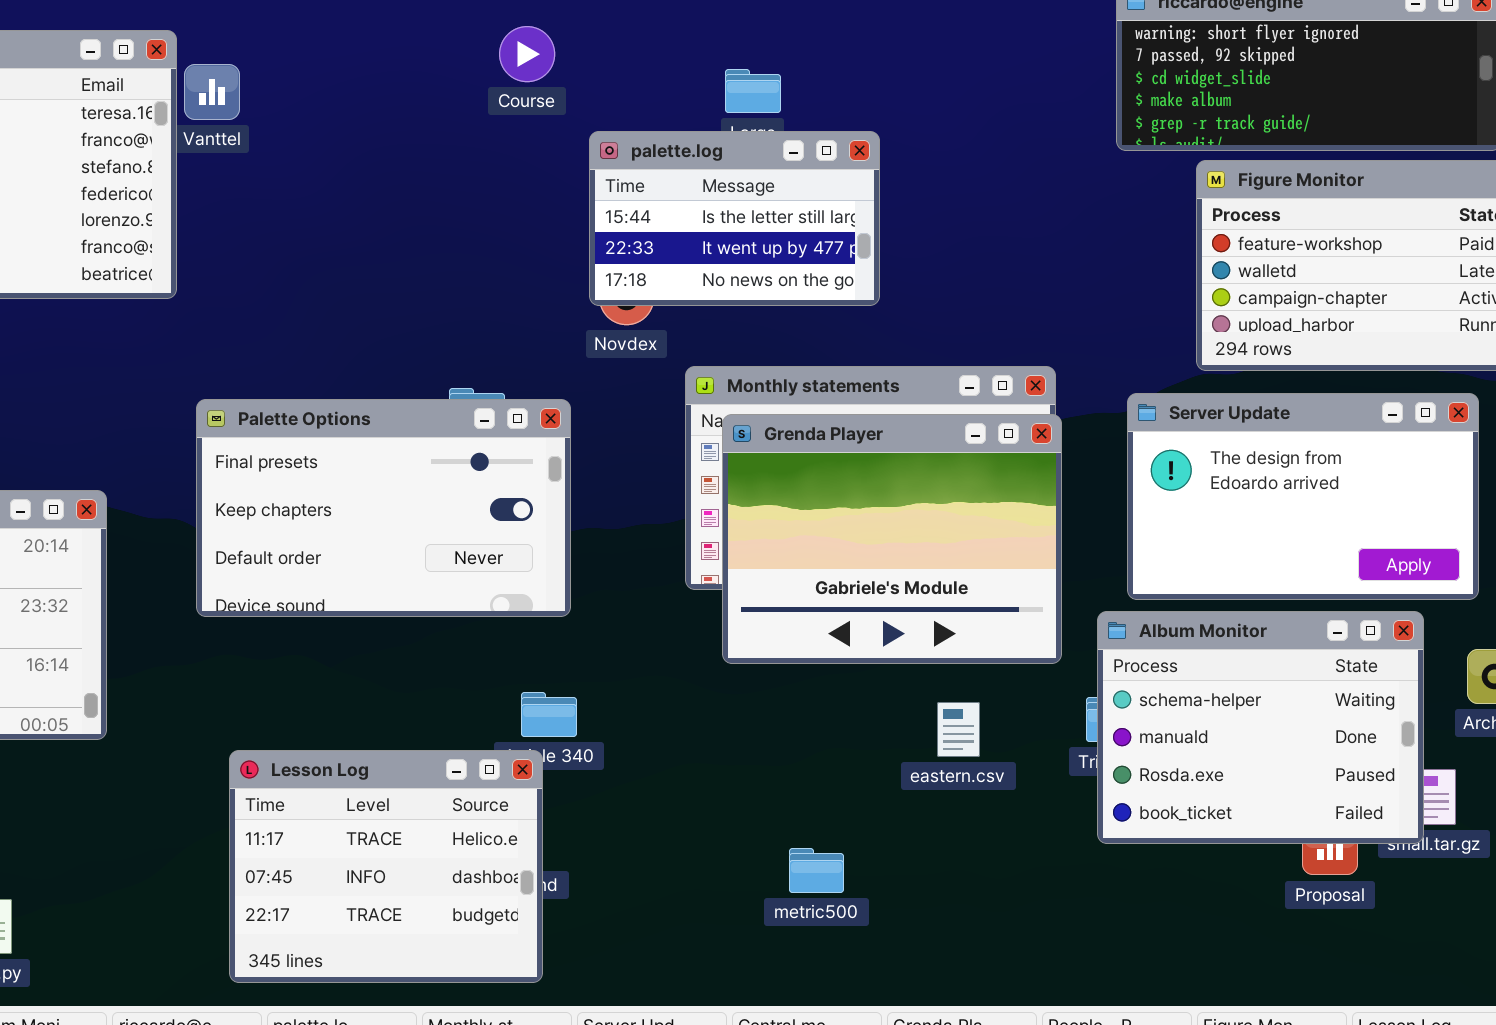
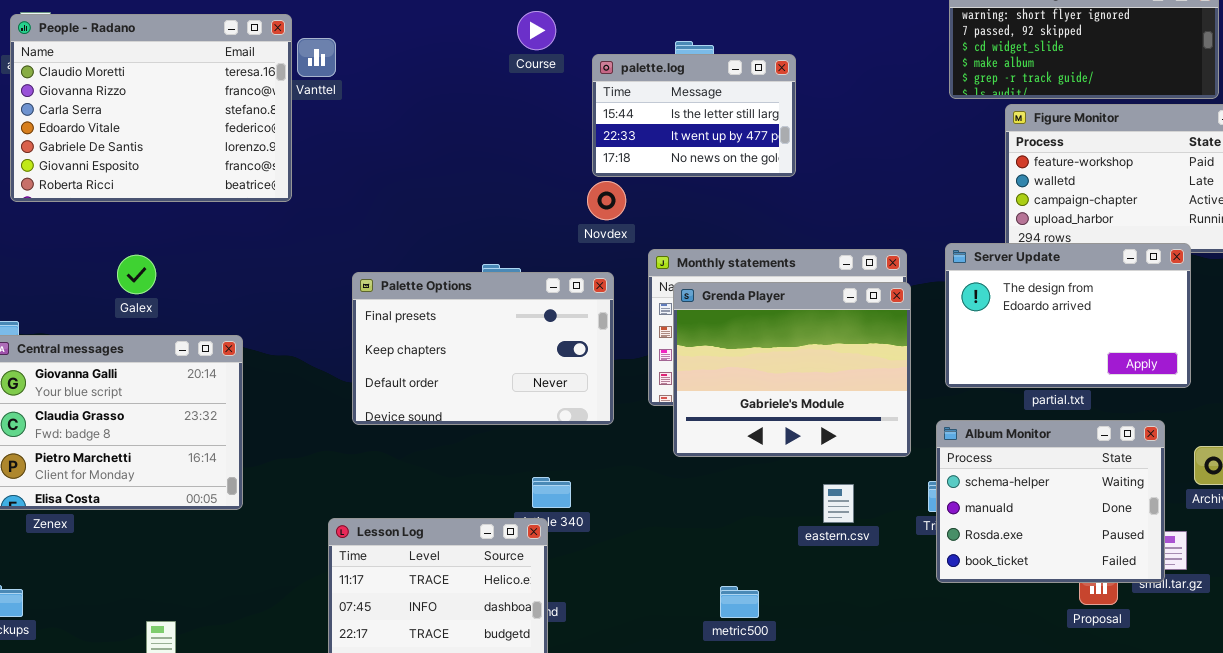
palette.log: [589,131,880,306] -> [592,54,796,177], moved
Server Update: [1127,393,1479,600] -> [945,243,1191,388], moved
Palette Options: [196,399,571,617] -> [352,272,614,425], moved

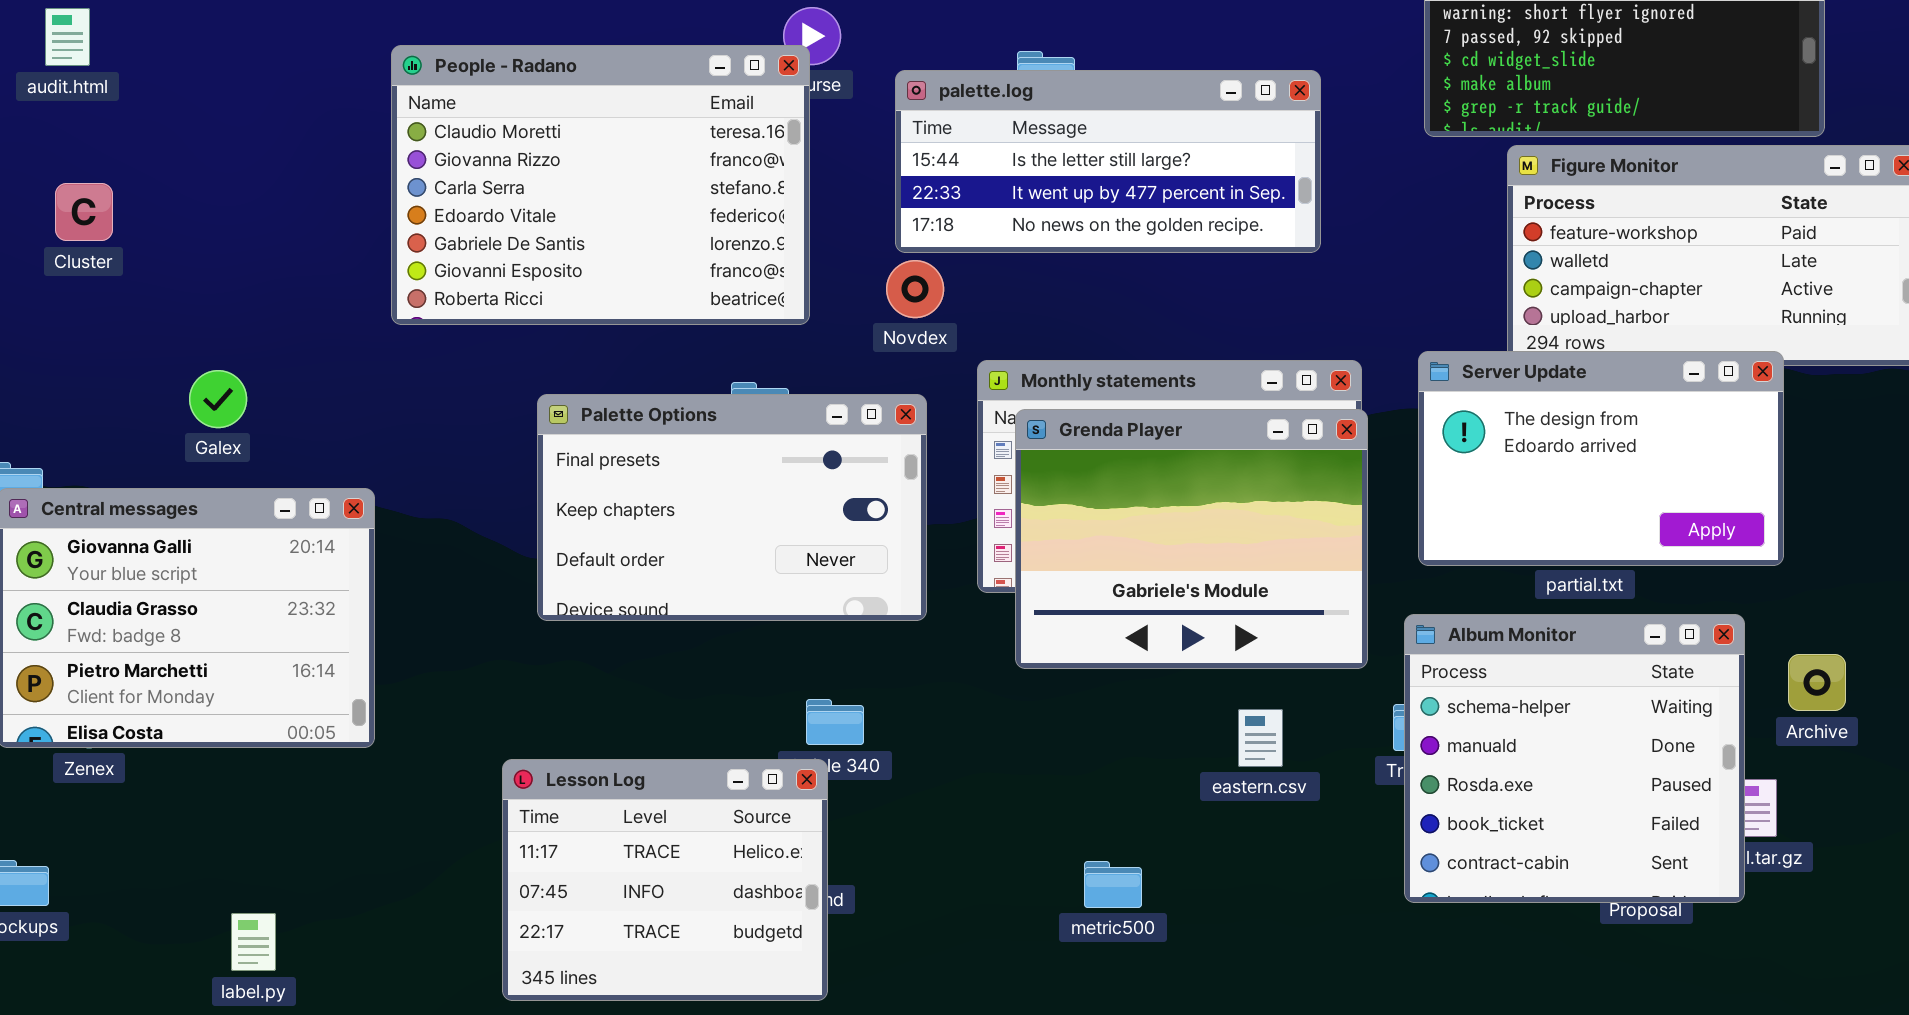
People - Radano: [10,14,292,202] -> [391,45,810,325], moved
palette.log: [592,54,796,177] -> [895,70,1321,253], resized
Album Monitor: [936,420,1165,583] -> [1404,614,1745,903], resized

